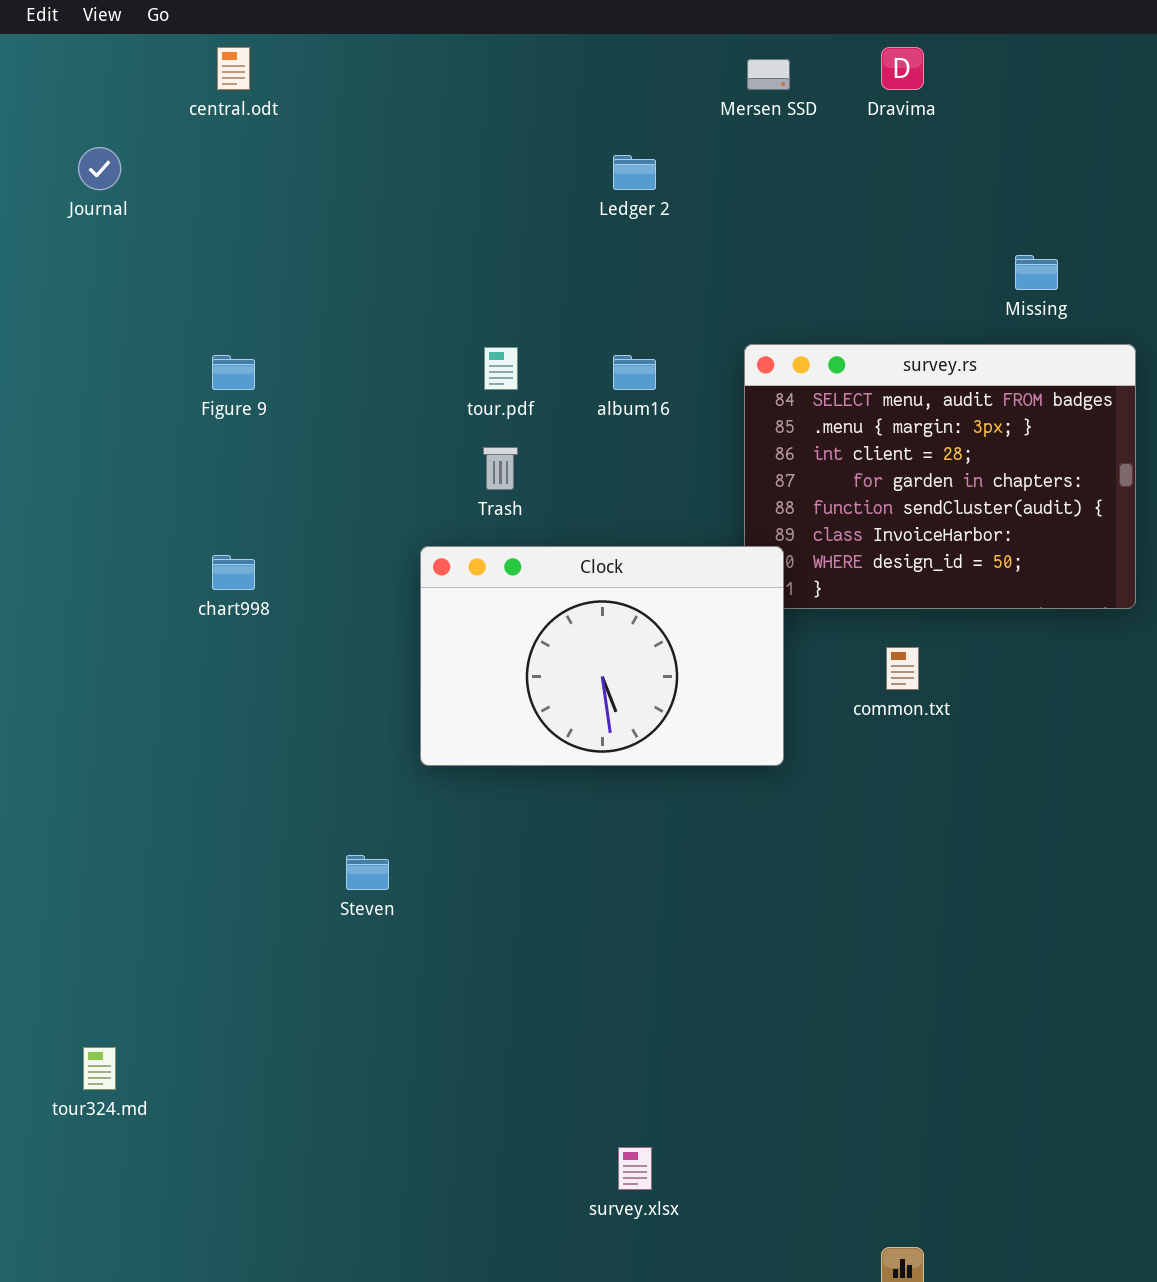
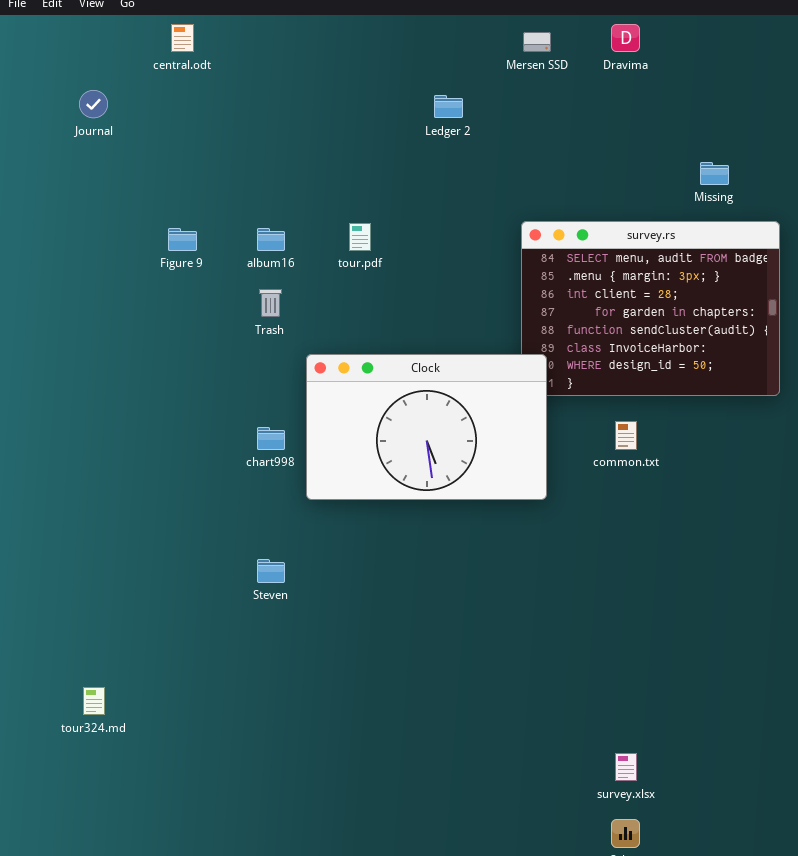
album16: [613,355,656,390] -> [257,228,285,251], moved
Trash: [483,447,518,490] -> [259,289,282,317], moved
chart998: [212,555,255,590] -> [257,427,285,450], moved
survey.xlsx: [618,1147,652,1190] -> [615,753,637,781], moved

